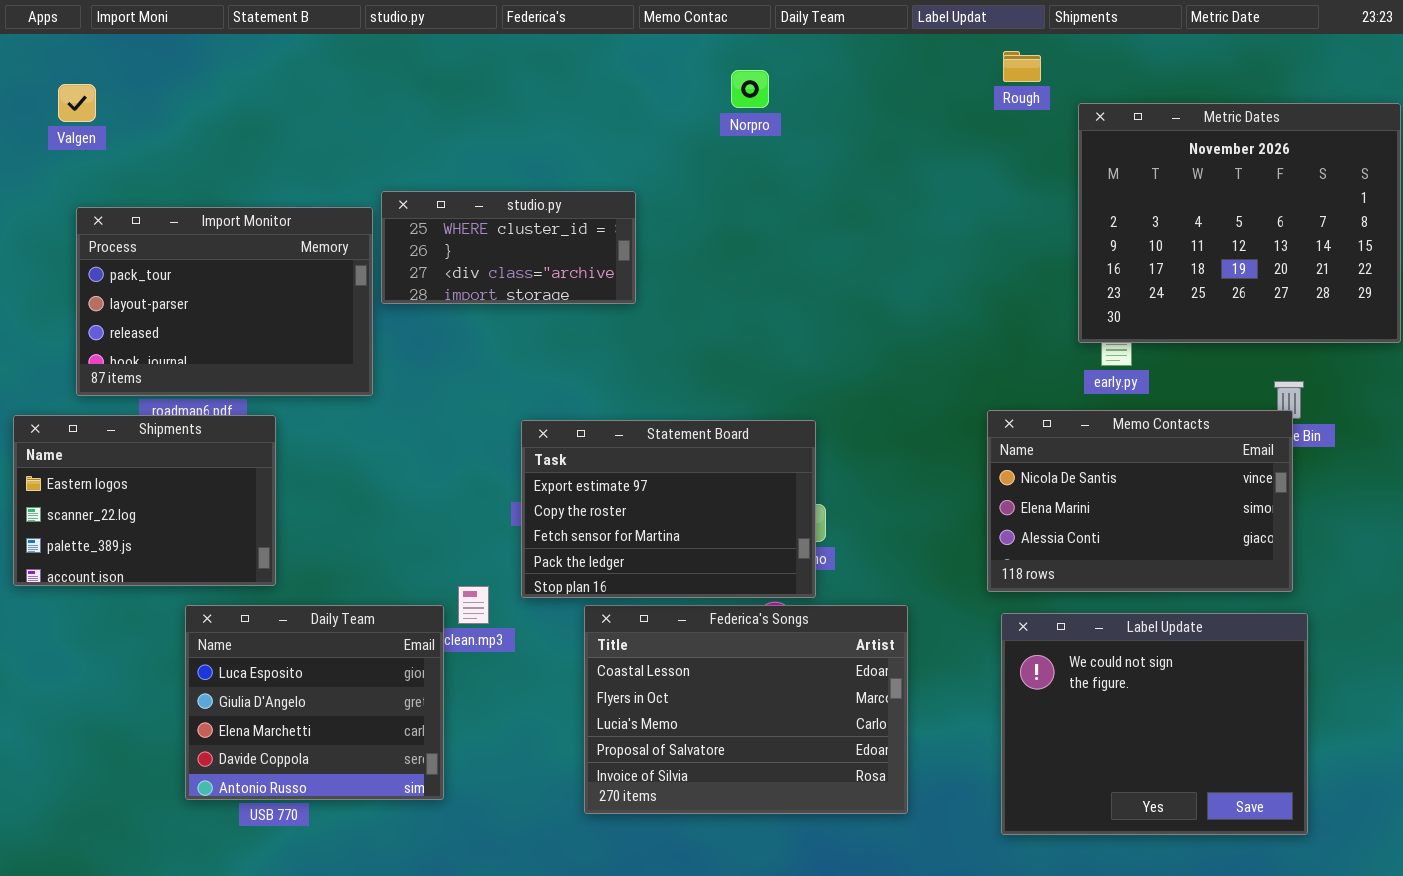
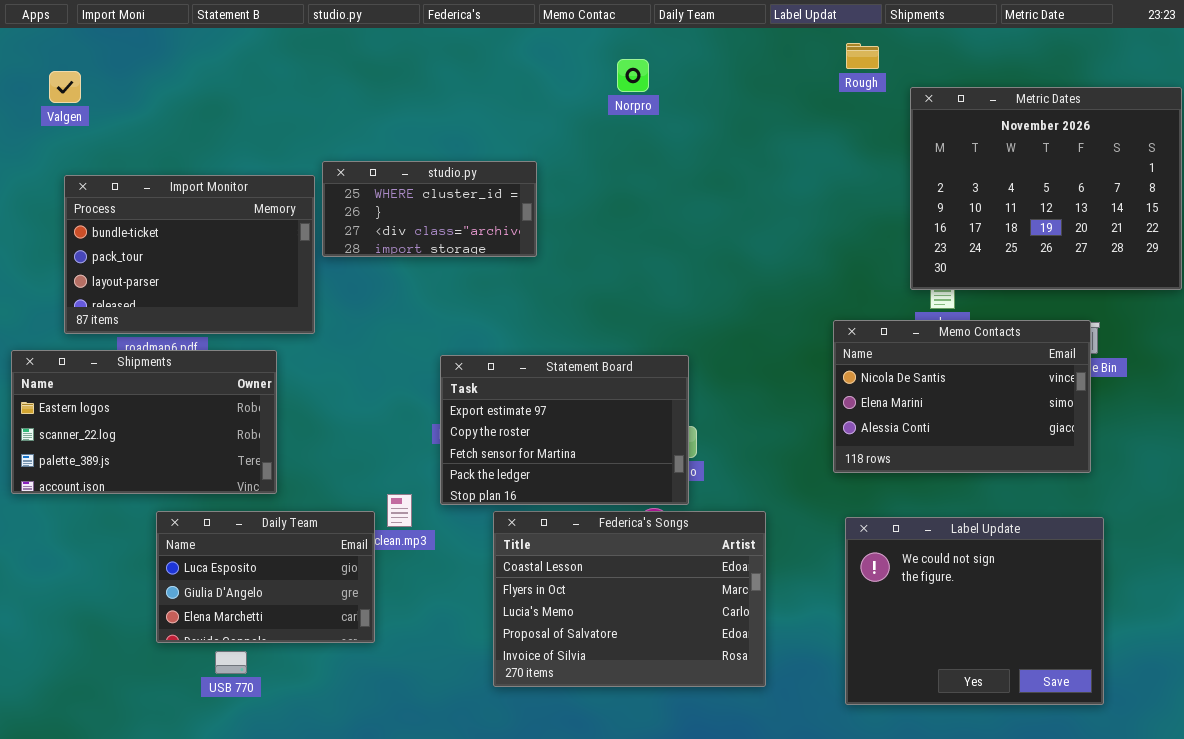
Import Monitor: [76,207,373,396] -> [64,175,315,334], scrolled up 1 row
Memo Contacts: [987,410,1293,592] -> [833,320,1091,473], moved
Shipments: [13,415,276,586] -> [11,350,277,494], resized
Daily Team: [185,605,444,800] -> [156,511,375,643], resized

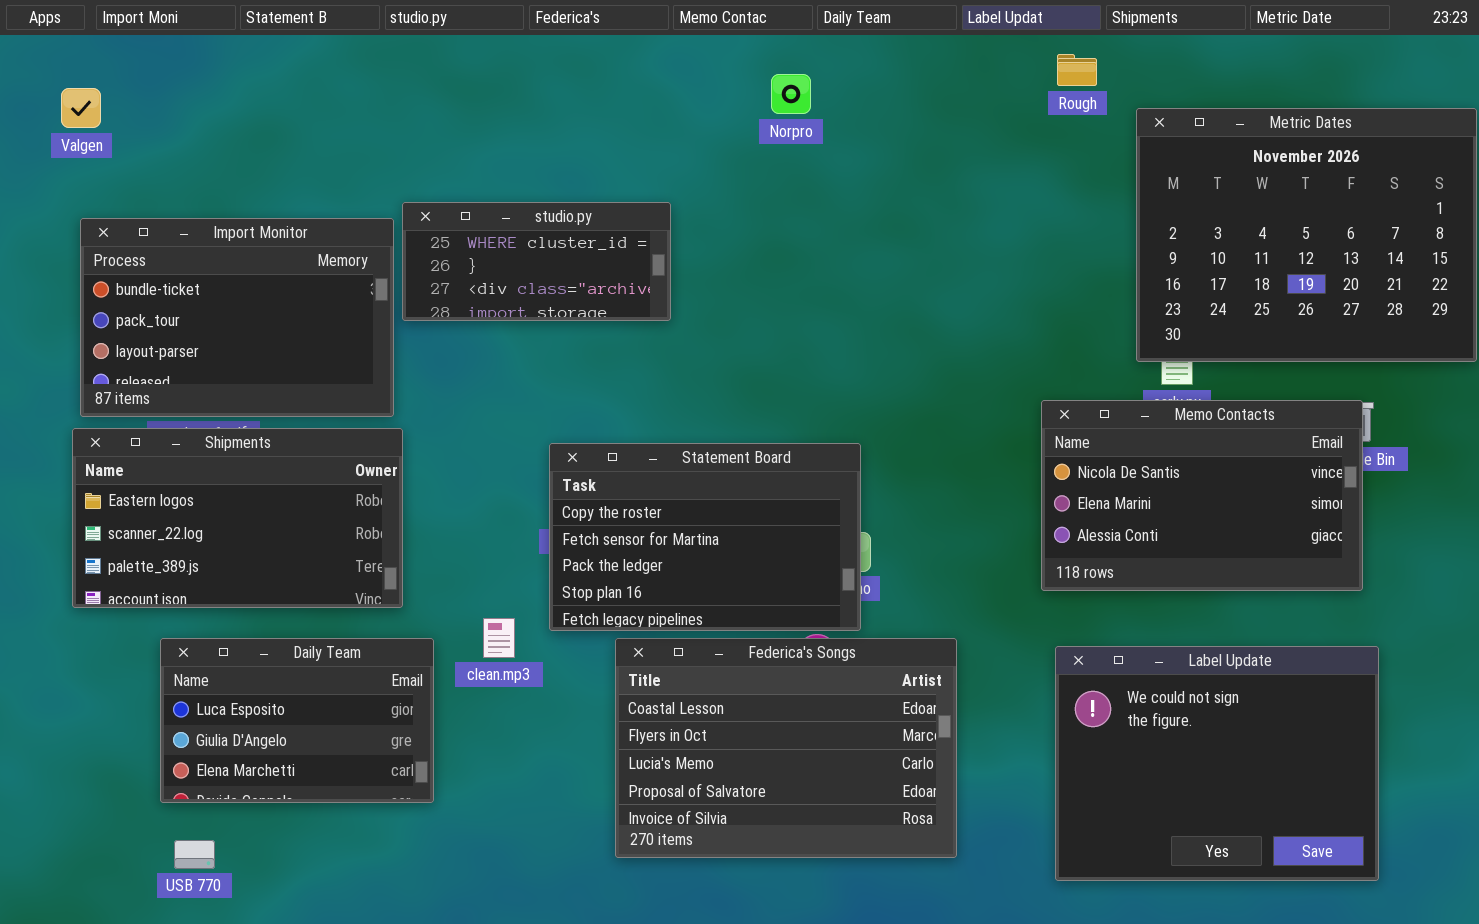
Shipments: [11,350,277,494] -> [72,428,403,608], moved
Statement Board: [440,355,689,505] -> [549,443,861,631], scrolled down 1 row
Daily Team: [156,511,375,643] -> [160,638,434,803], moved
USB 770: [215,651,247,674] -> [174,840,215,869], moved

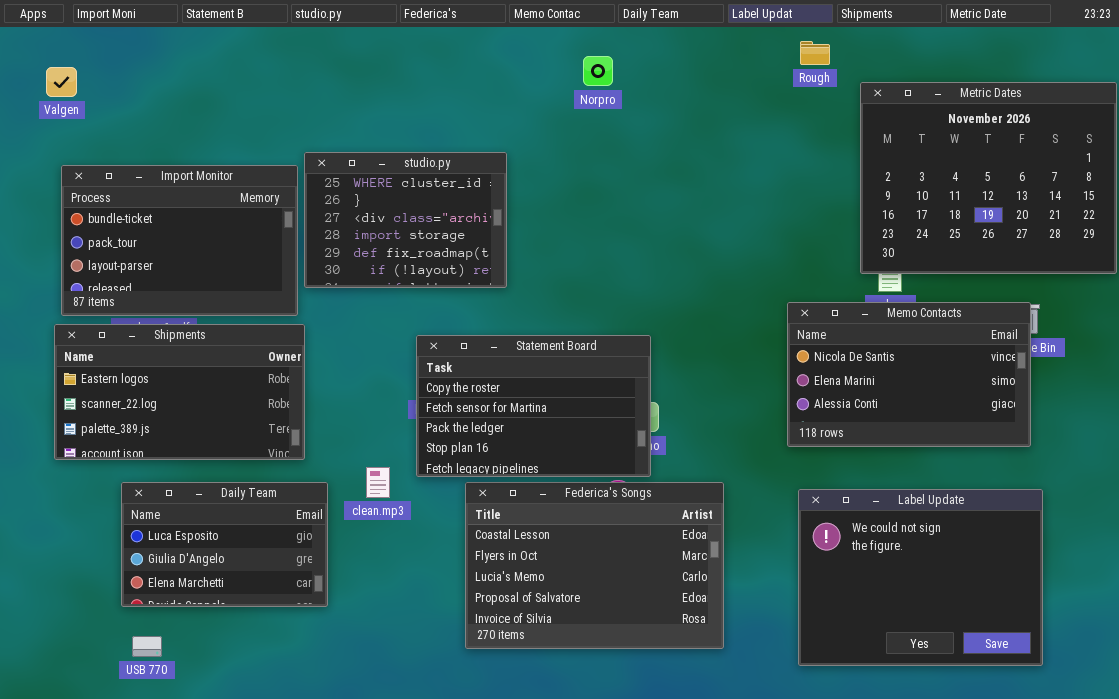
studio.py: [402,202,671,321] -> [304,152,507,288], resized

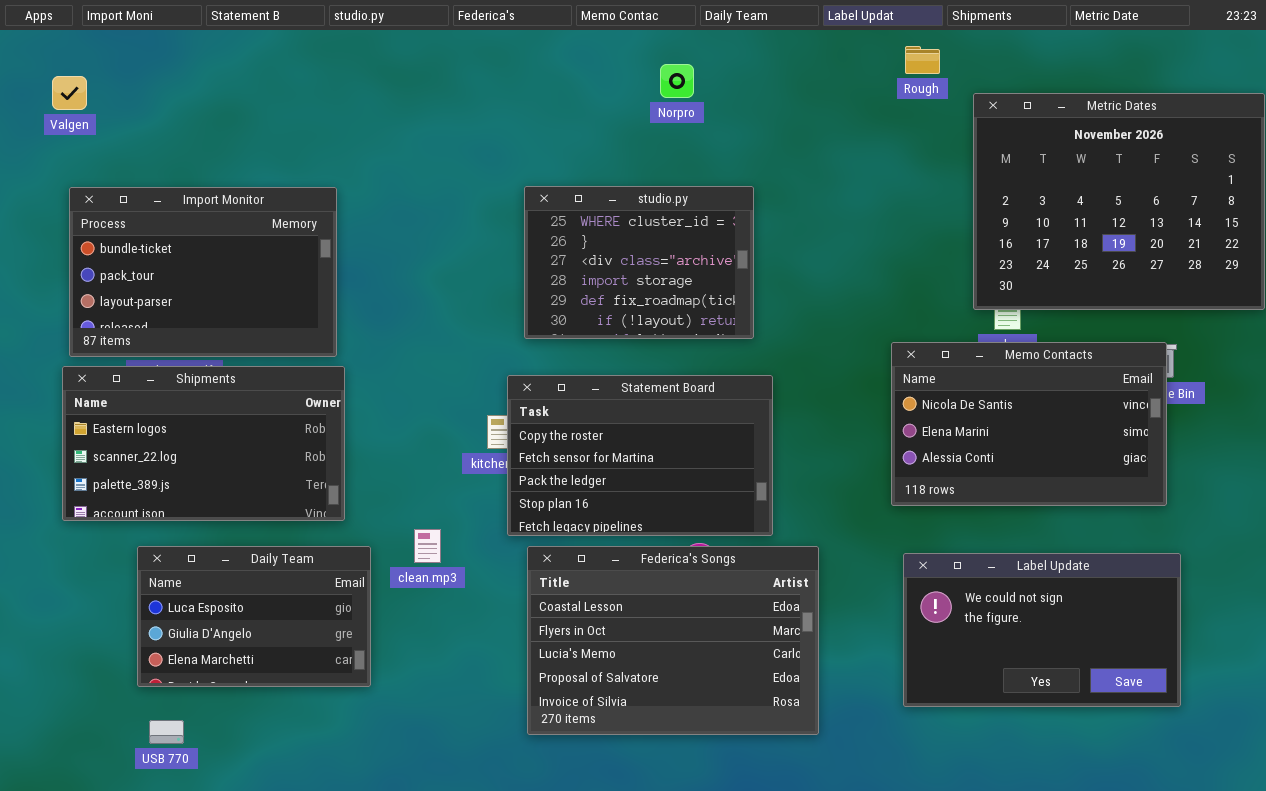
studio.py: [304,152,507,288] -> [524,186,754,339], moved
Statement Board: [416,335,651,477] -> [507,375,773,536], moved
Label Update: [798,489,1043,666] -> [903,553,1181,707], resized

